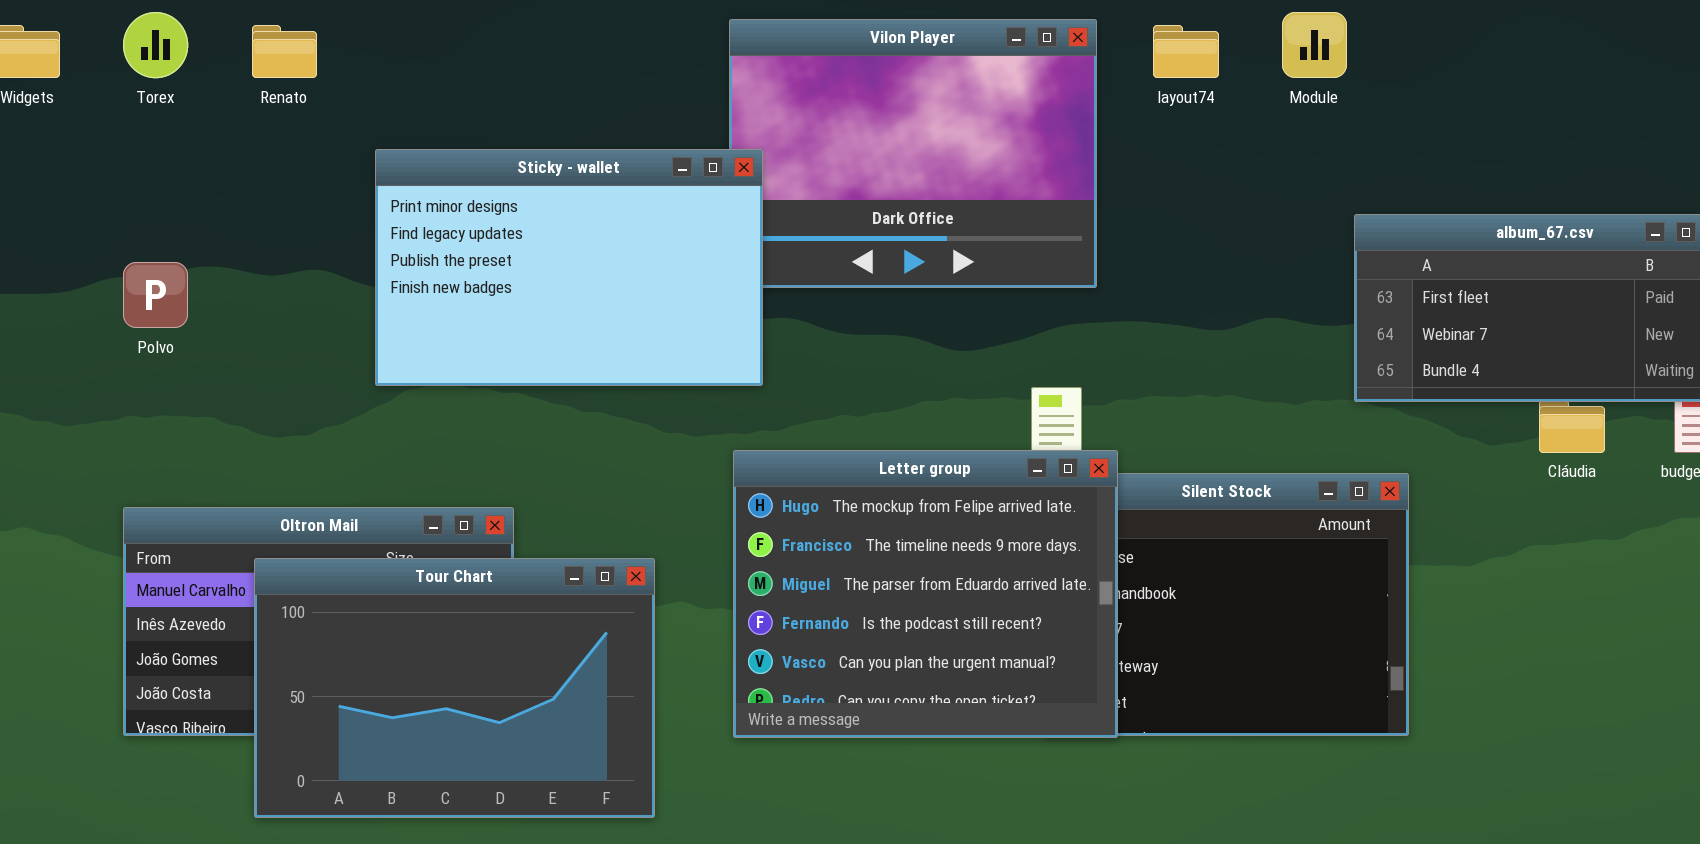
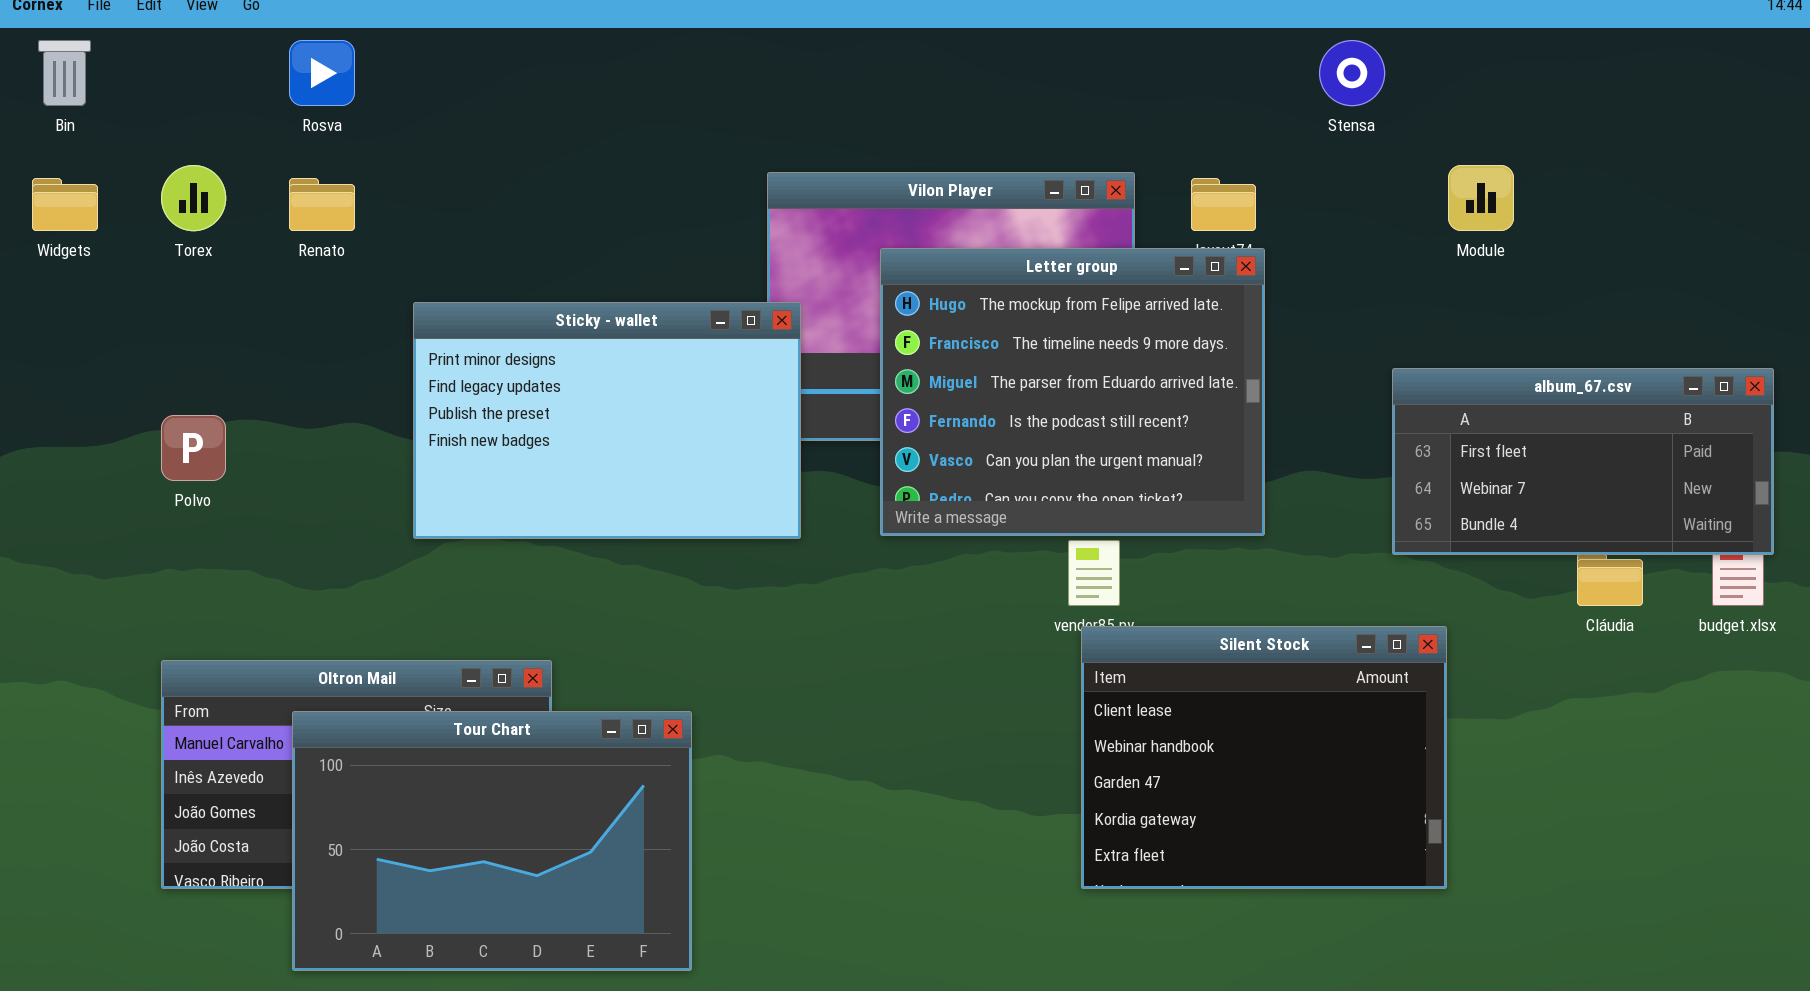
Module: [1282,12,1347,78] -> [1448,165,1514,231], moved
Letter group: [733,450,1118,738] -> [880,248,1265,536], moved

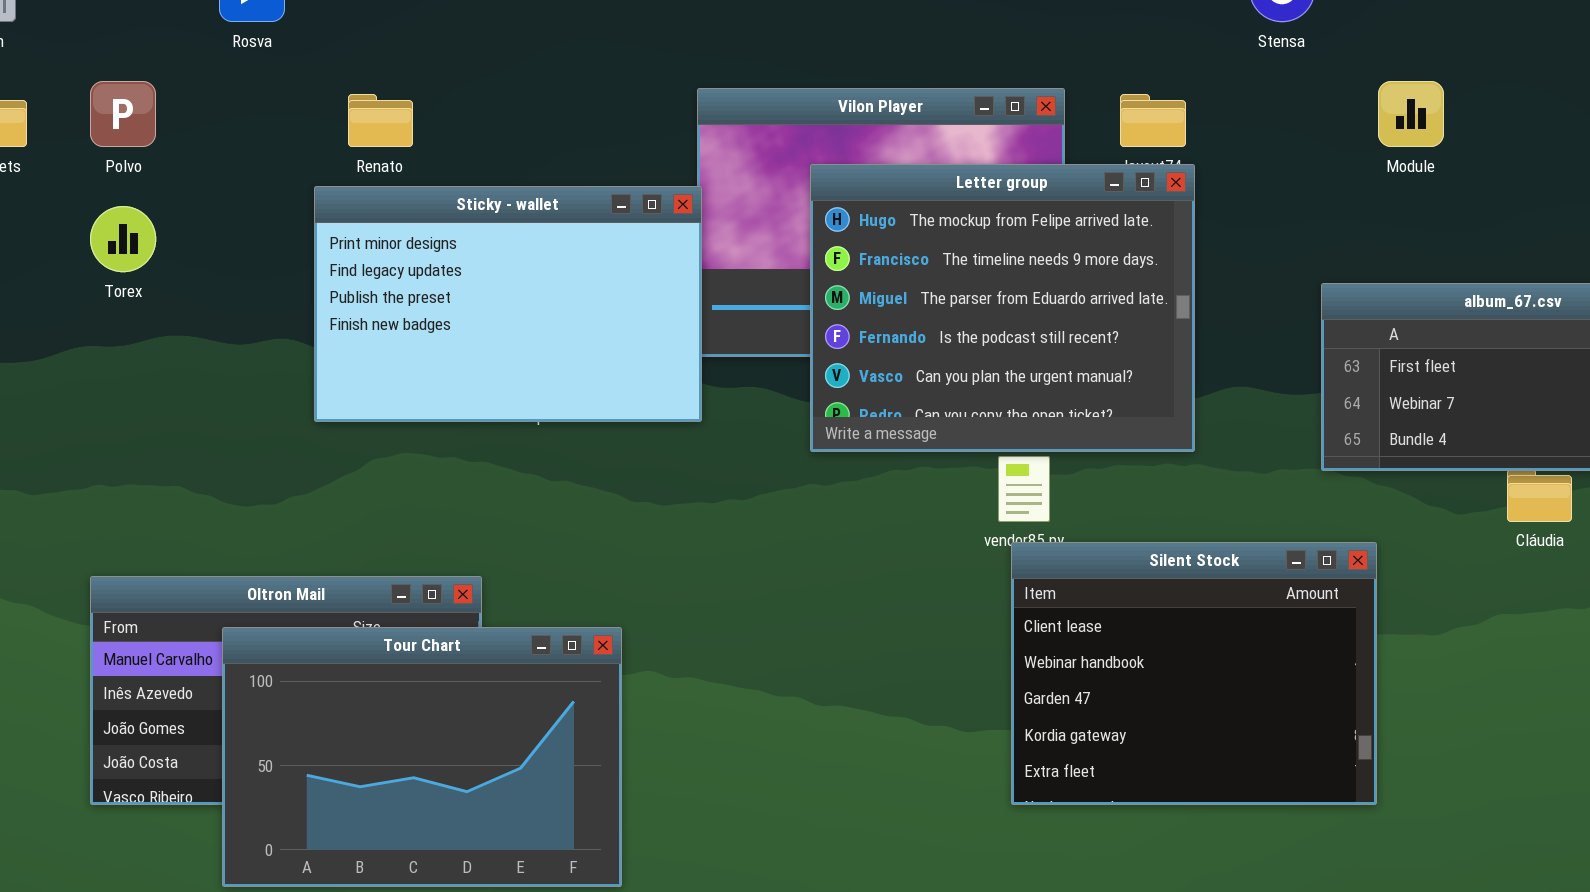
Torex: [161,165,226,231] -> [90,206,156,272], moved
Renato: [289,178,355,231] -> [348,94,413,147], moved
Sticky - wallet: [413,302,801,539] -> [314,186,702,422], moved
Polvo: [161,415,226,481] -> [90,81,156,147], moved

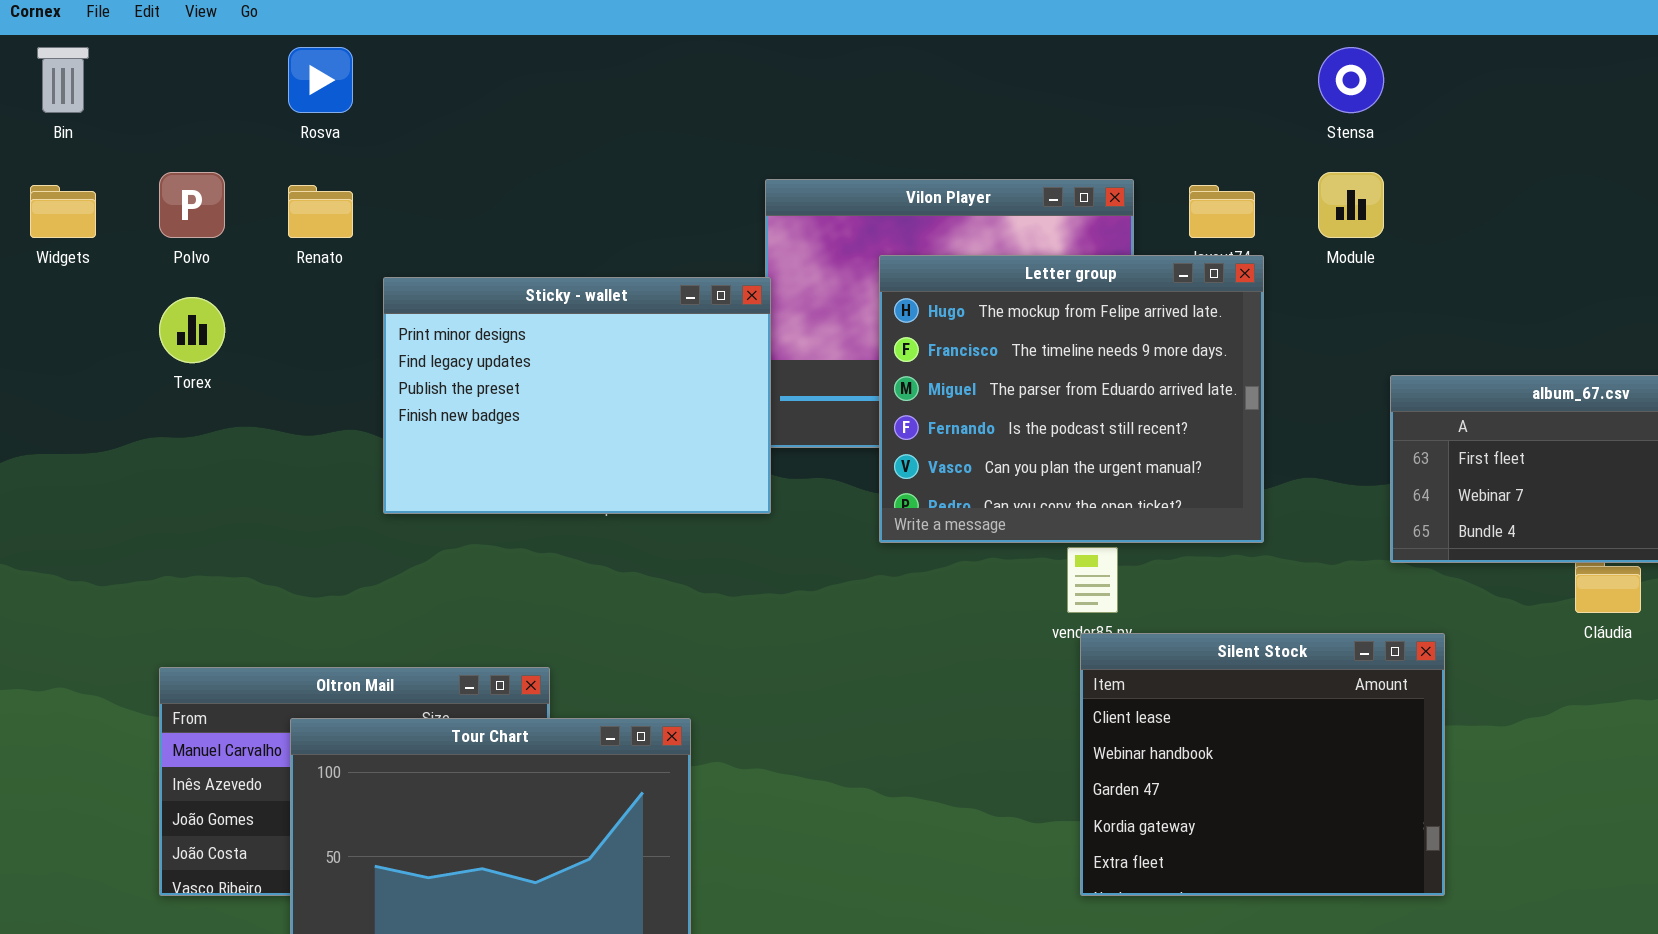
Module: [1378,81,1444,147] -> [1318,172,1384,238], moved
Renato: [348,94,413,147] -> [288,185,353,238], moved

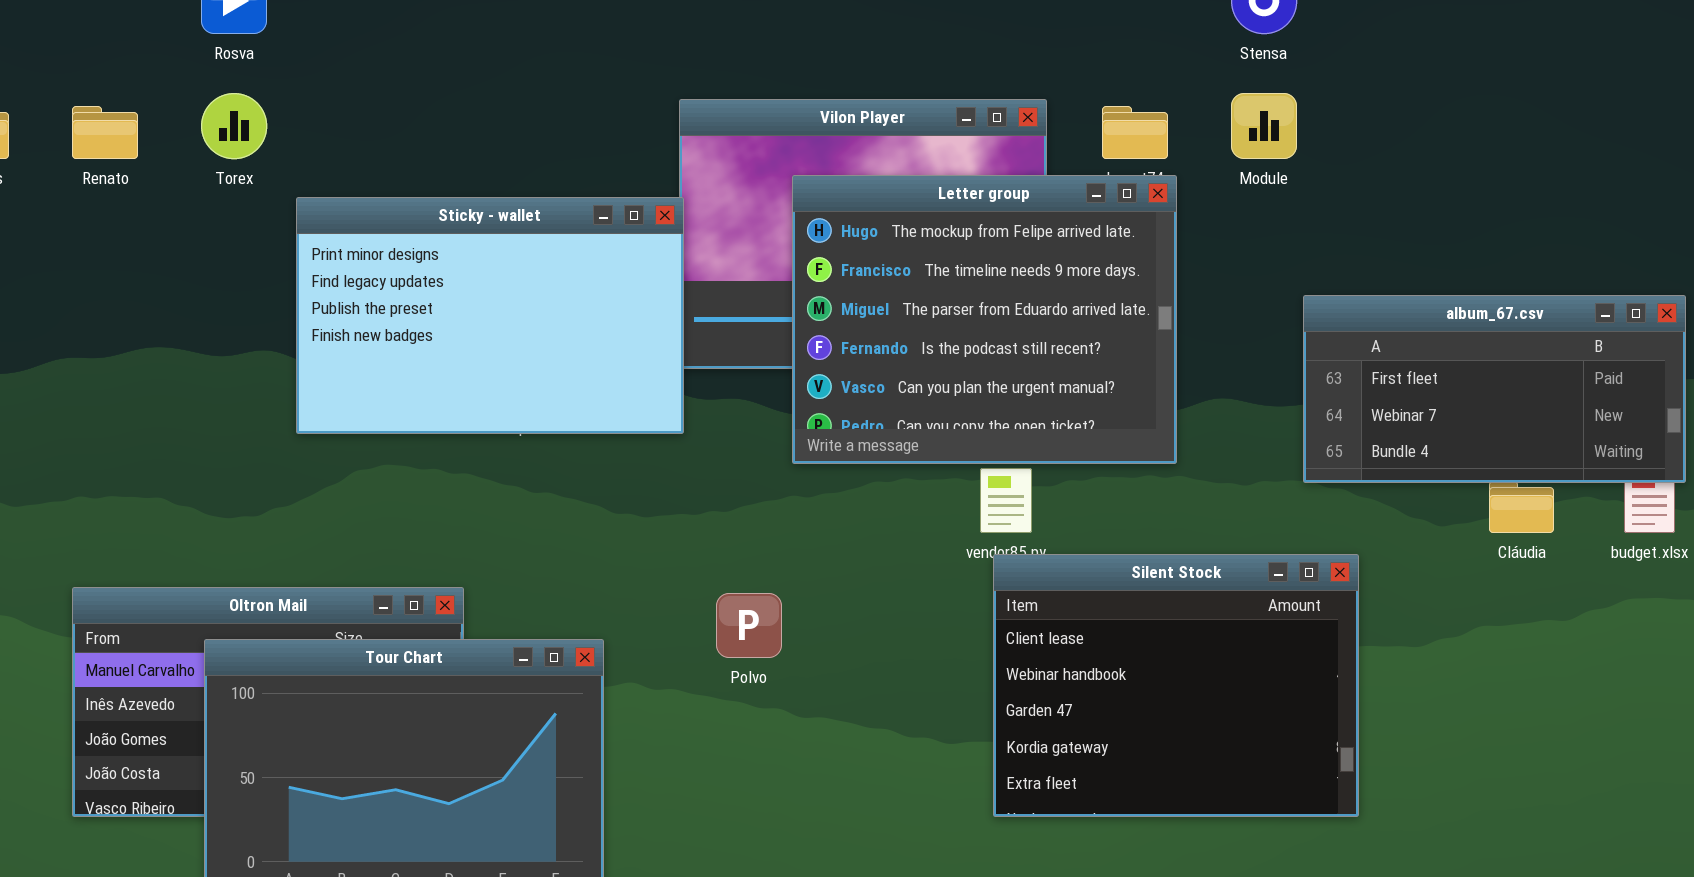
Polvo: [159,172,225,238] -> [716,593,782,658], moved
Renato: [288,185,353,238] -> [72,106,138,159], moved
Torex: [159,297,225,363] -> [201,93,267,159], moved

